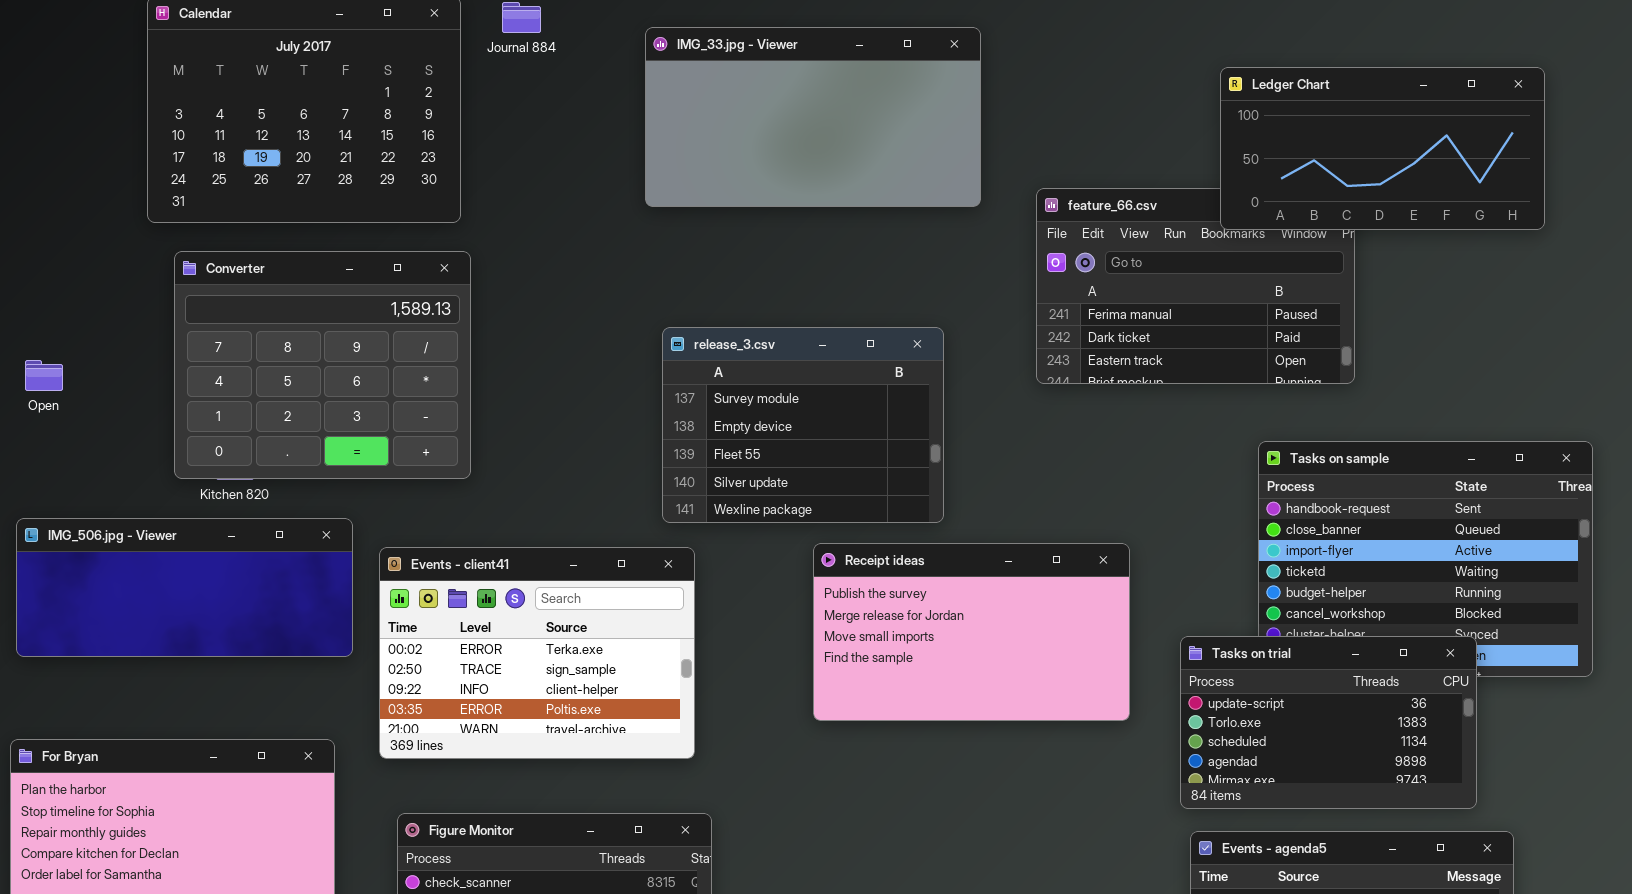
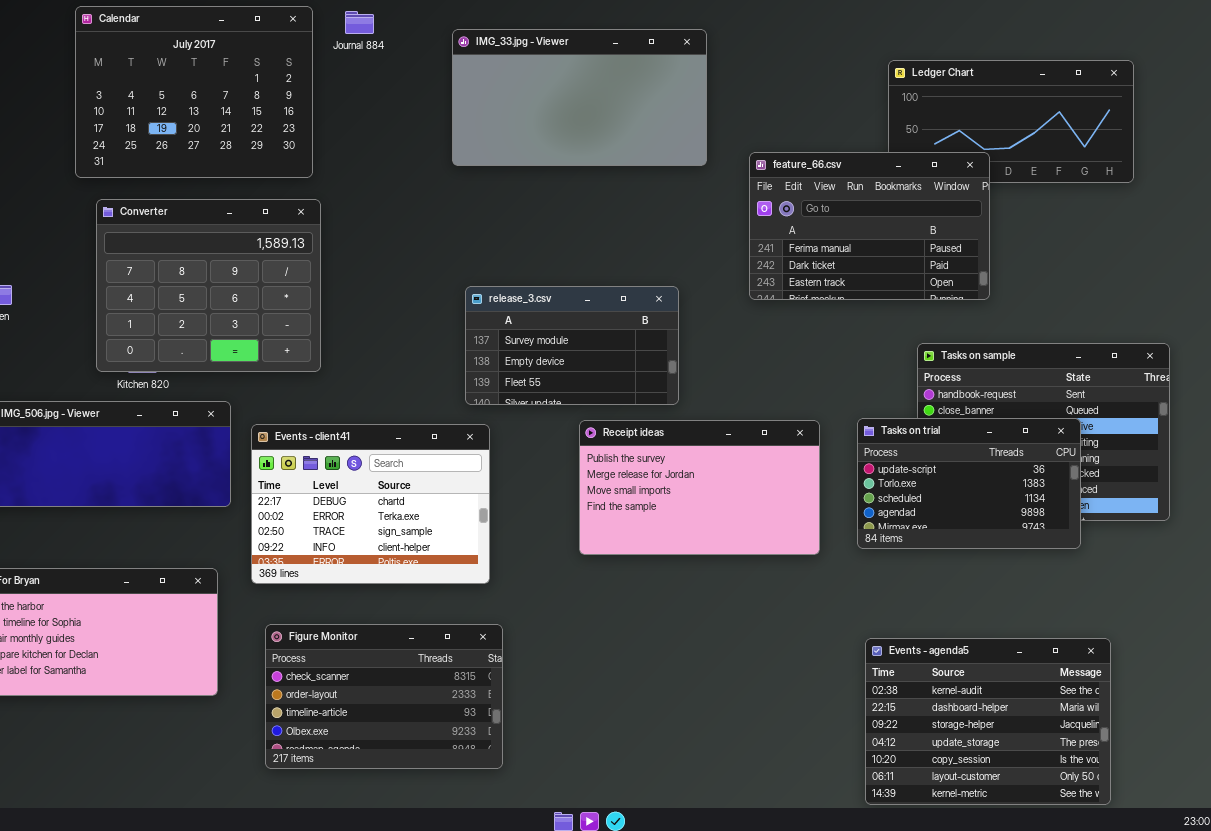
feature_66.csv: [1036,188,1355,384] -> [749,152,990,300], raised
release_3.csv: [662,327,944,523] -> [465,286,679,405], resized
Events - client41: [379,547,695,759] -> [251,424,490,584], scrolled up 1 row
Tasks on trial: [1180,636,1477,809] -> [857,418,1081,549], moved

